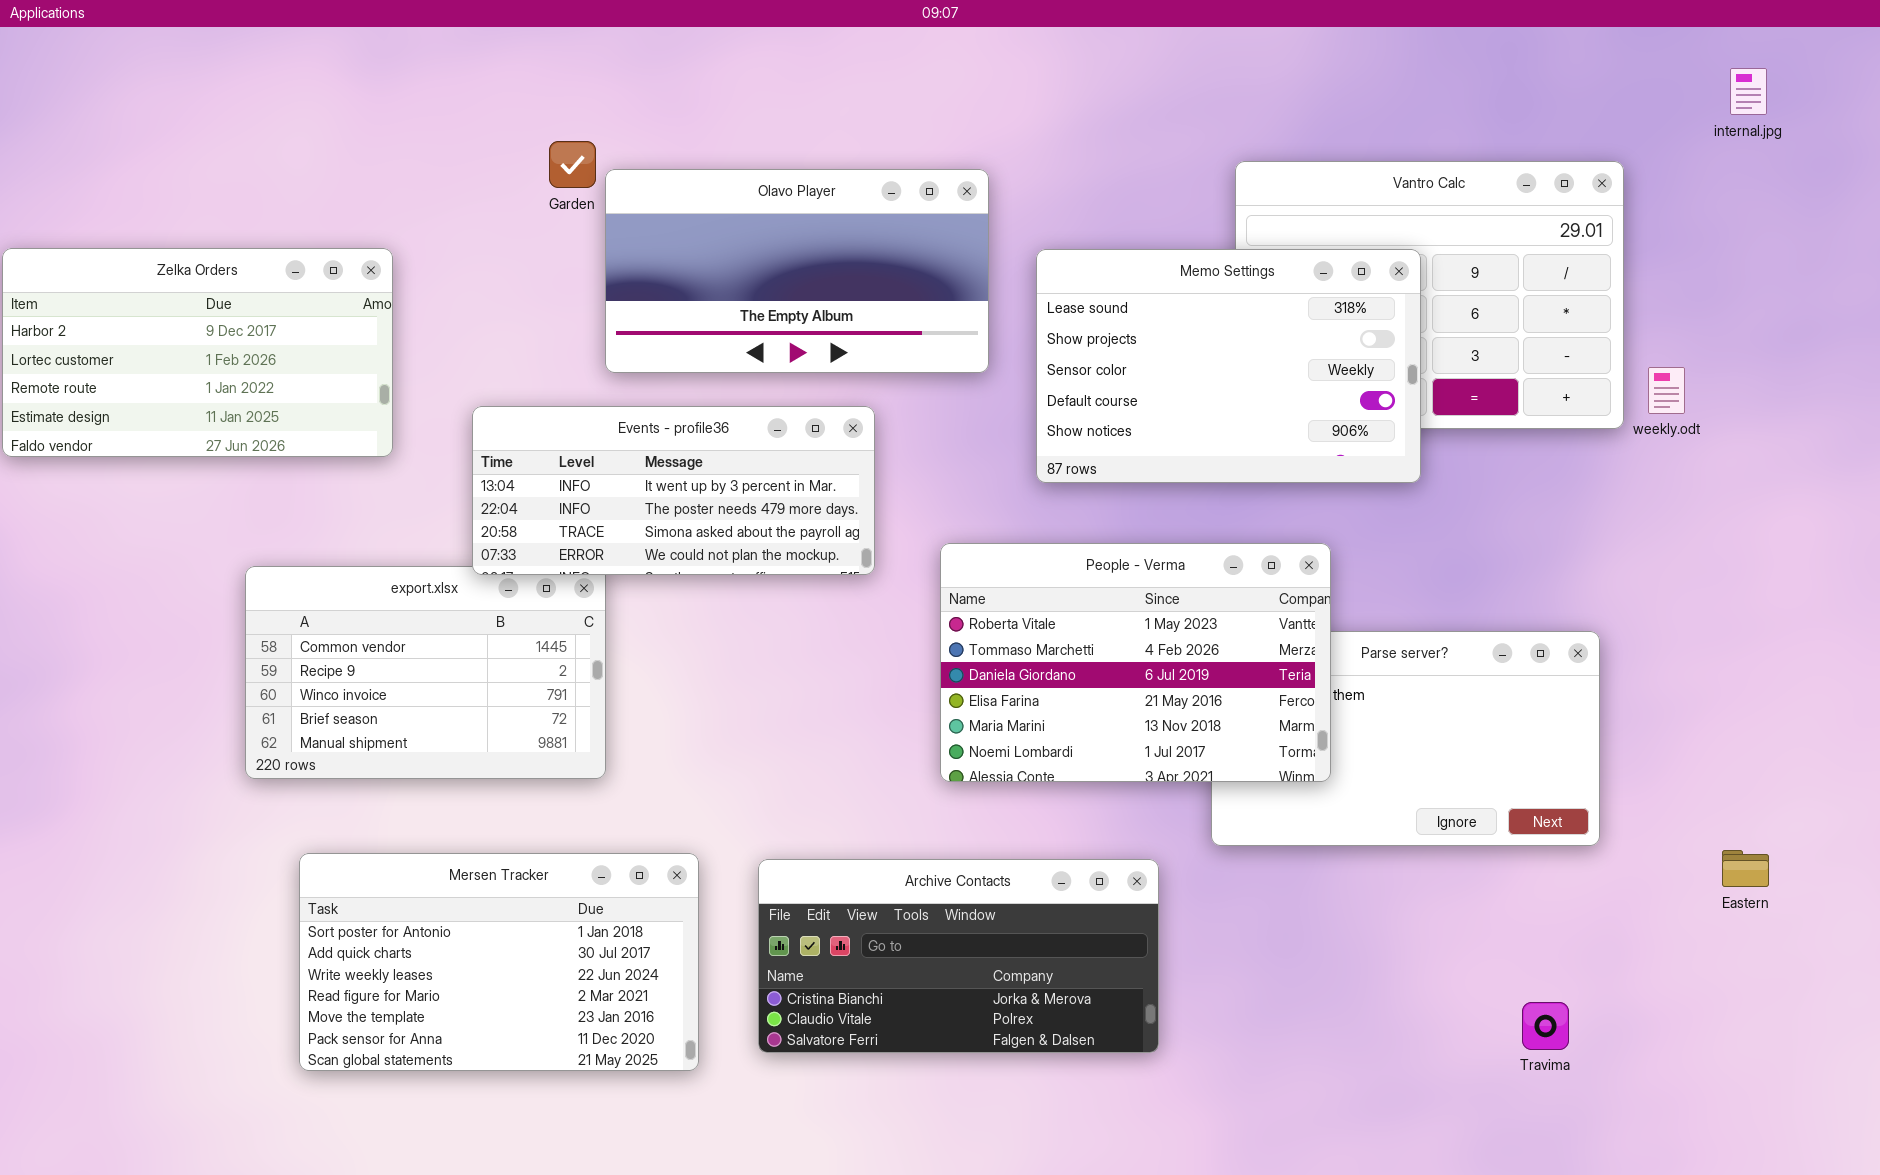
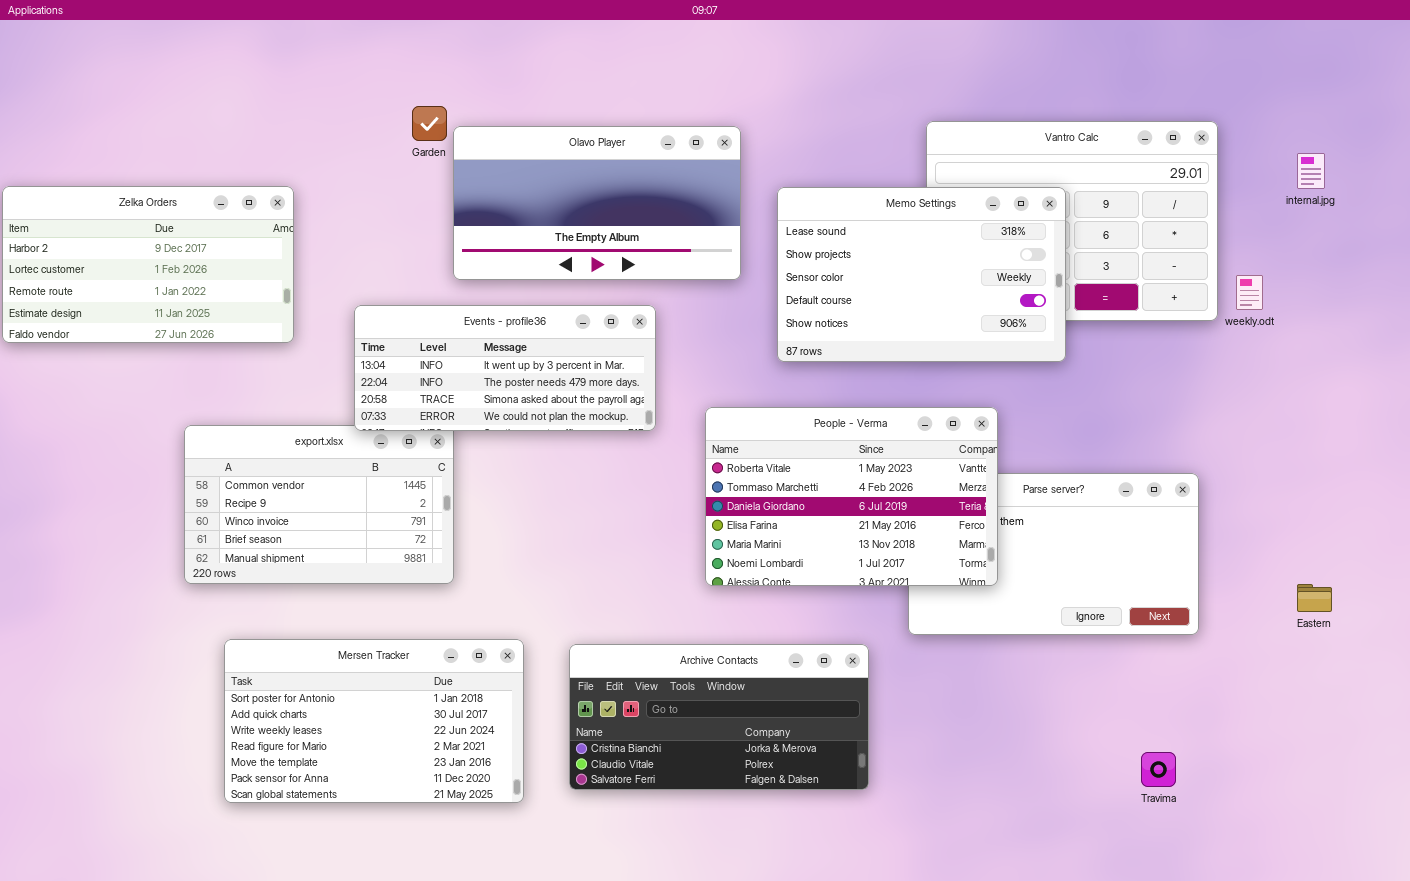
internal.jpg: [1730,68,1767,115] -> [1297,153,1325,189], moved
Eastern: [1722,850,1769,887] -> [1297,584,1332,612], moved

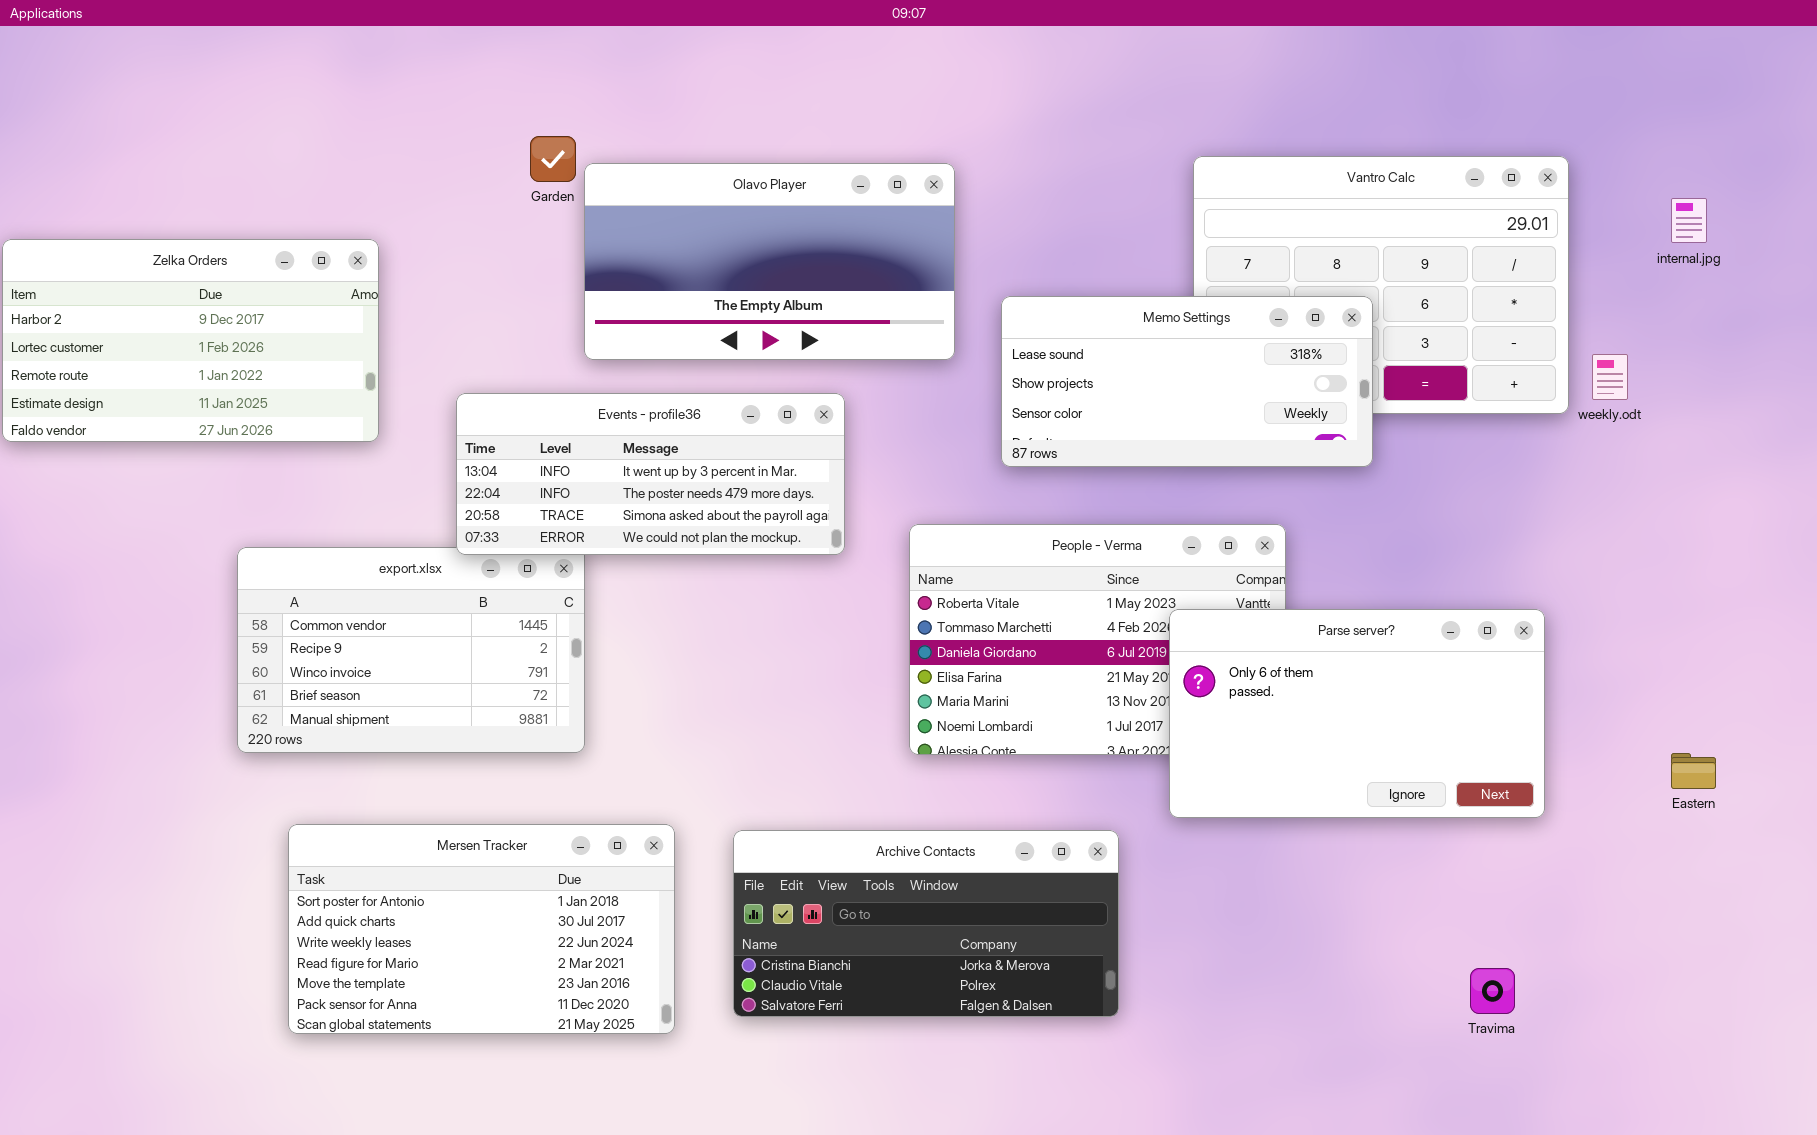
Memo Settings: [777,187,1066,362] -> [1001,296,1373,467], resized
Parse server?: [908,473,1199,635] -> [1169,609,1545,818], raised

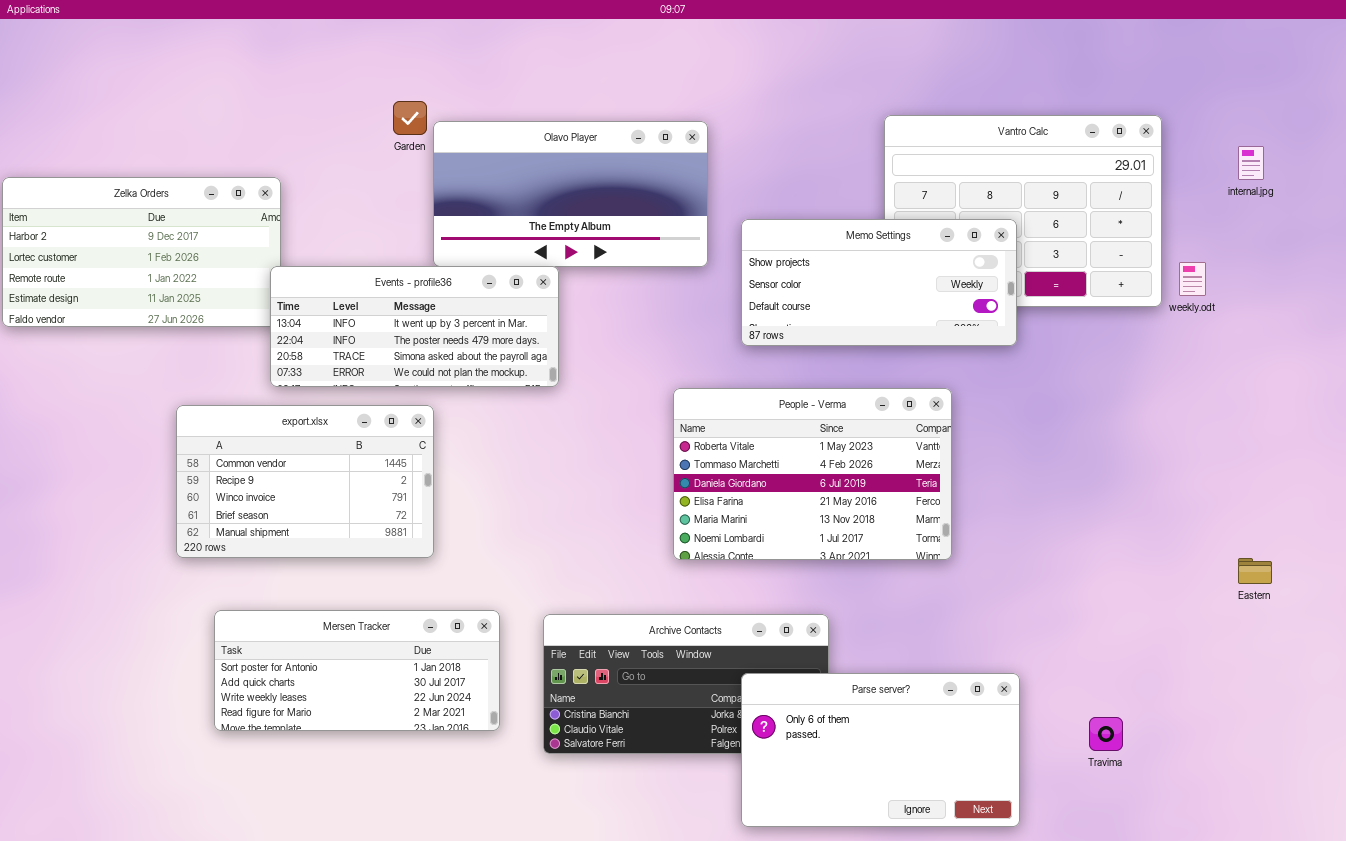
Memo Settings: [1001,296,1373,467] -> [741,219,1017,346], scrolled down 1 row
Events - profile36: [456,393,845,555] -> [270,266,559,387], moved
Parse server?: [1169,609,1545,818] -> [741,673,1020,827], moved
Mersen Tracker: [288,824,675,1034] -> [214,610,500,731], resized

